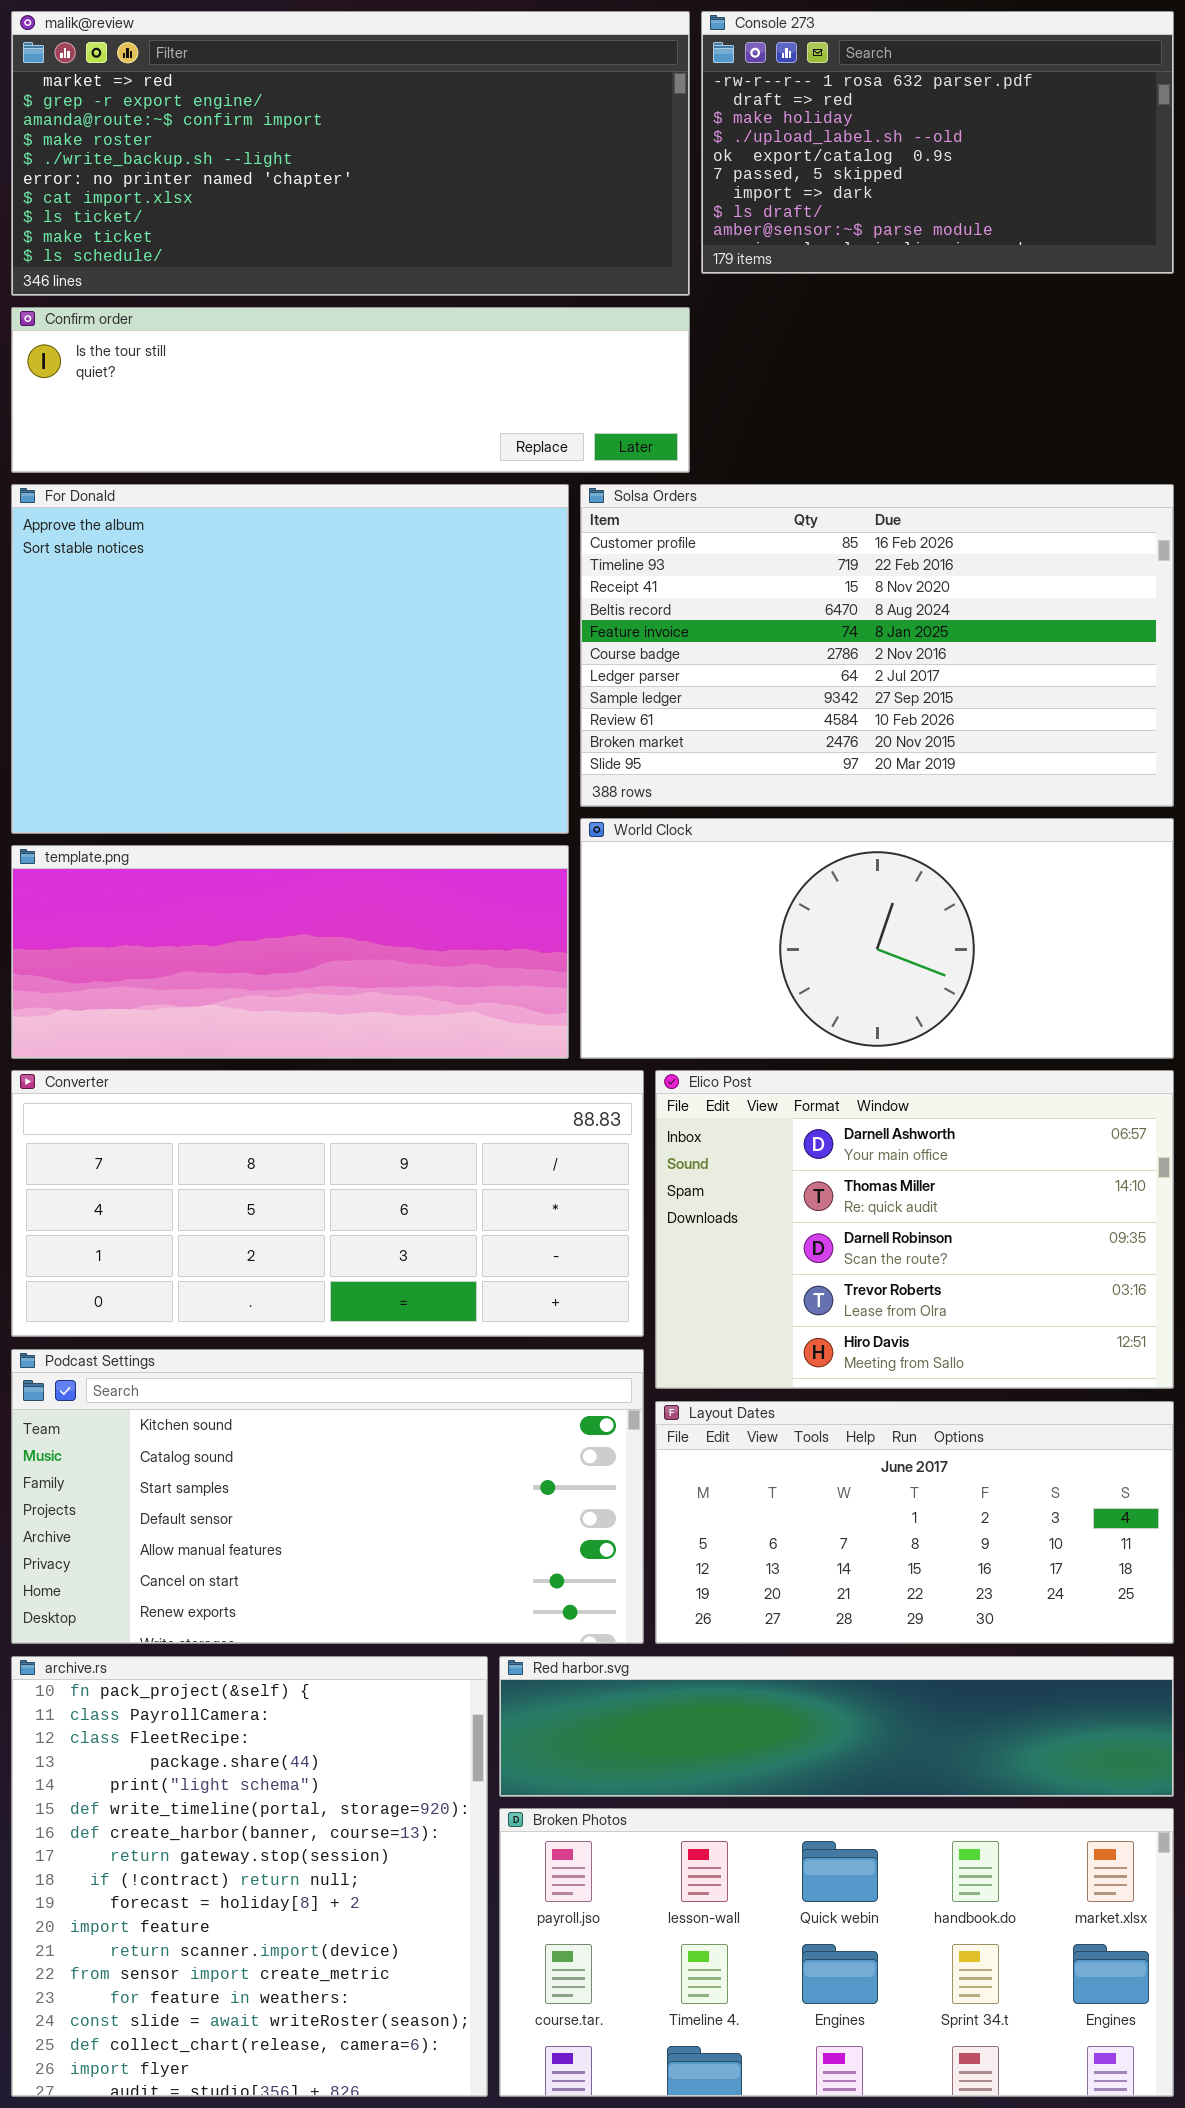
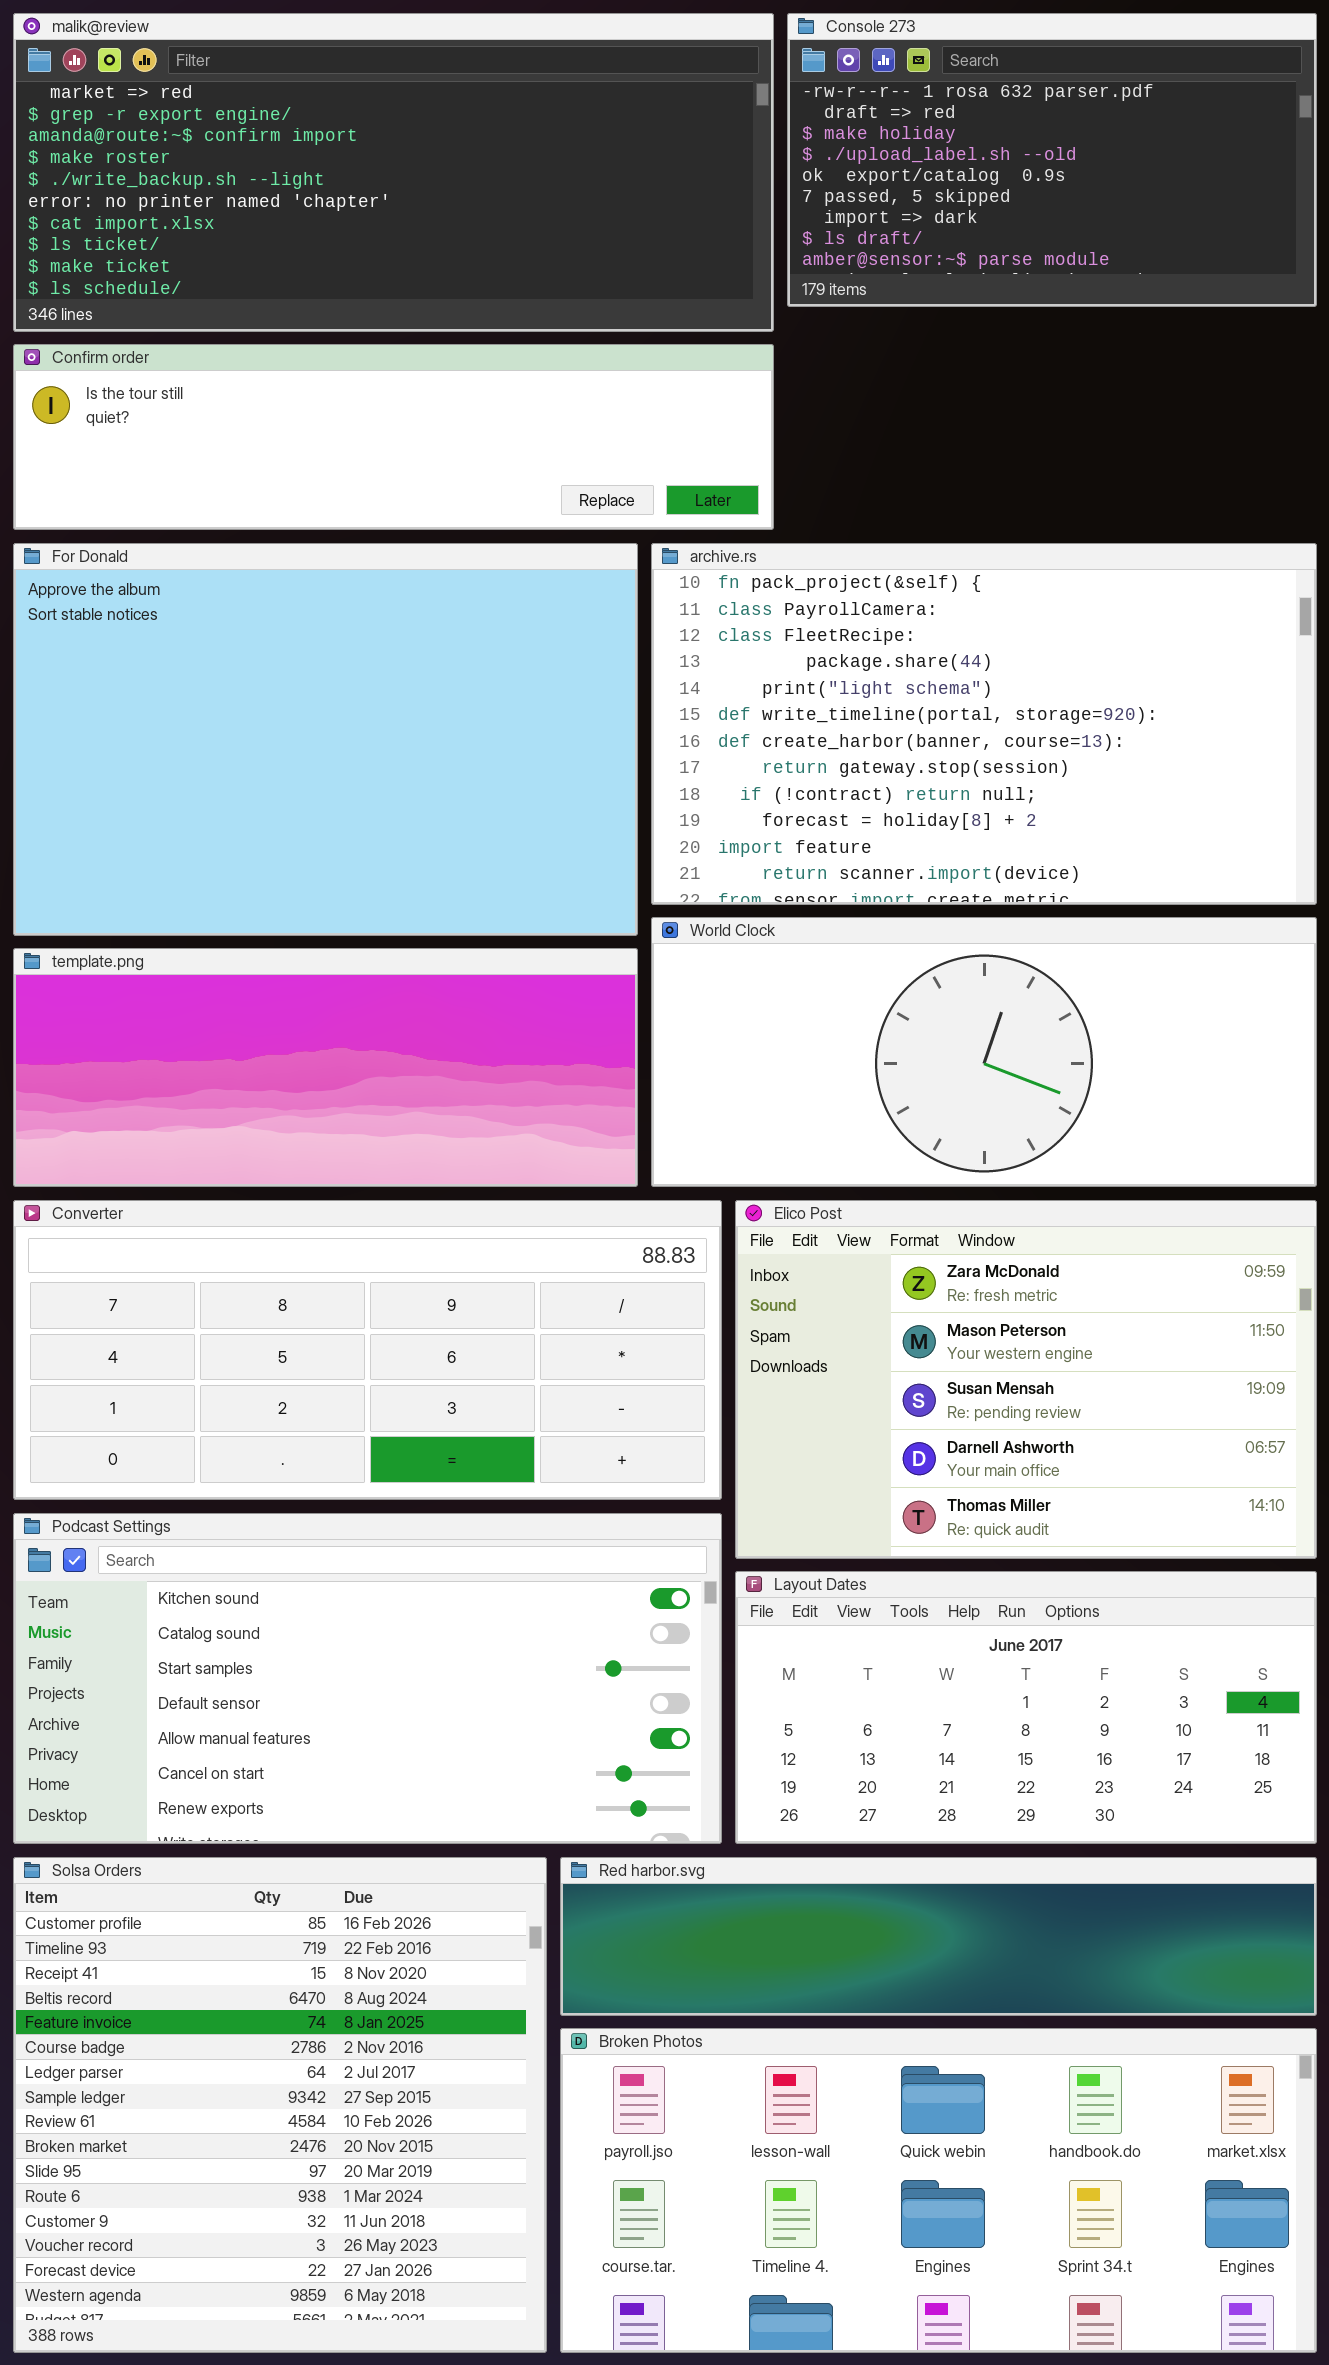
Solsa Orders: [580,484,1174,807] -> [13,1857,547,2353], moved, resized
Elico Post: [655,1070,1174,1389] -> [735,1200,1317,1559], scrolled up 3 rows
archive.rs: [11,1656,488,2097] -> [651,543,1317,905], moved, resized

